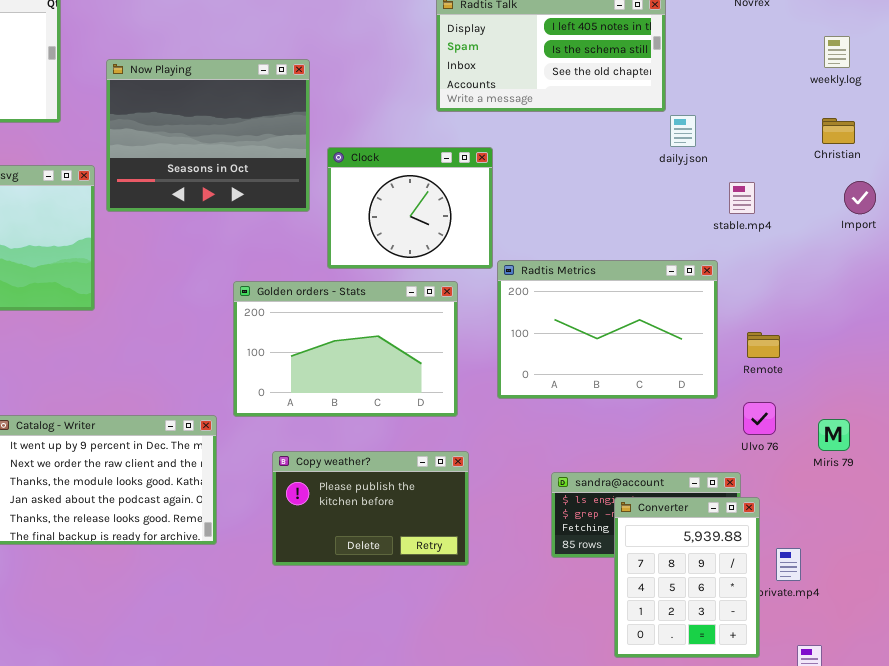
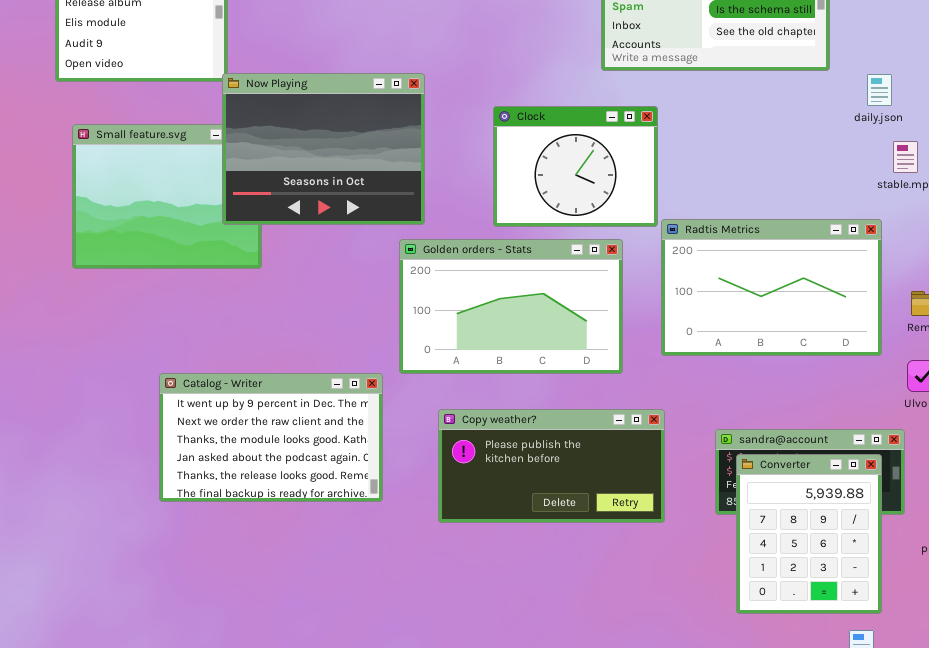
Now Playing: [106,59,310,212] -> [222,73,425,225], moved
daily.json: [670,115,696,147] -> [867,74,892,106], moved
Copy weather?: [272,451,469,566] -> [438,409,665,523], resized
Converter: [614,497,760,658] -> [736,454,882,614], moved

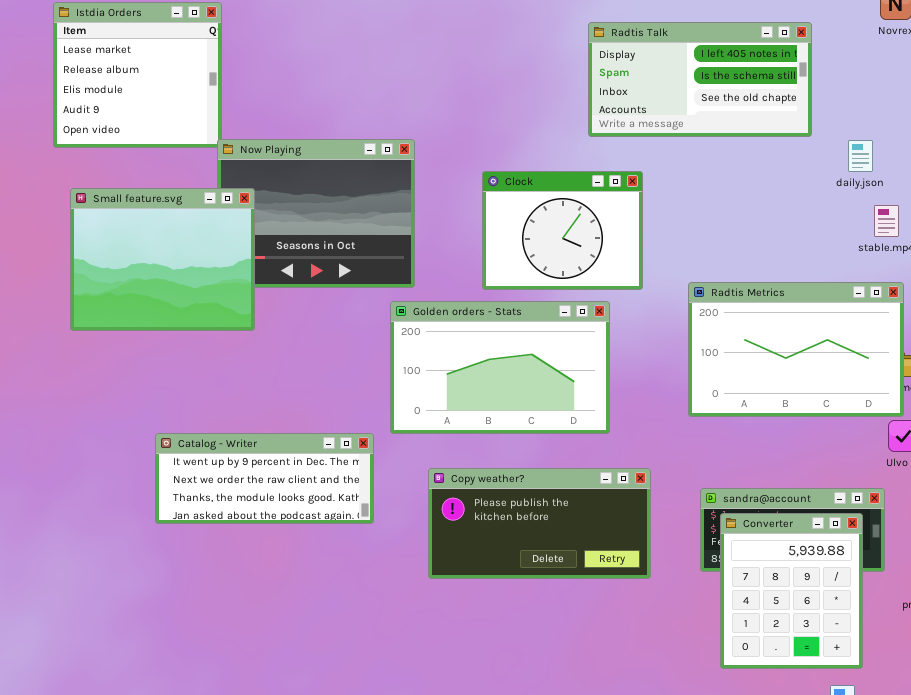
Small feature.svg: [72,124,262,269] -> [70,188,255,331], raised
Radtis Metrics: [661,219,882,356] -> [688,282,904,417], moved
Catalog - Writer: [159,373,383,502] -> [155,433,374,524], resized

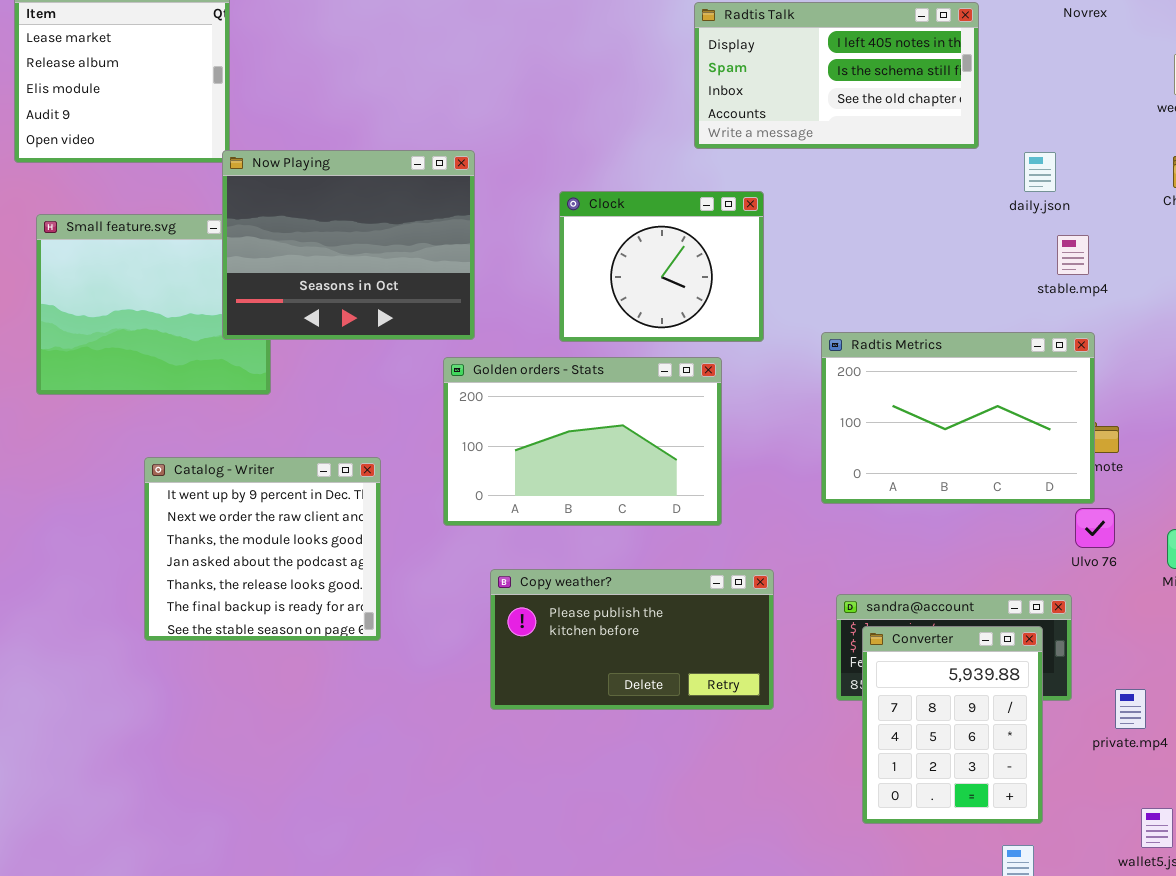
Now Playing: [217,139,415,288] -> [222,150,475,340], raised
Catalog - Writer: [155,433,374,524] -> [144,457,381,641], resized

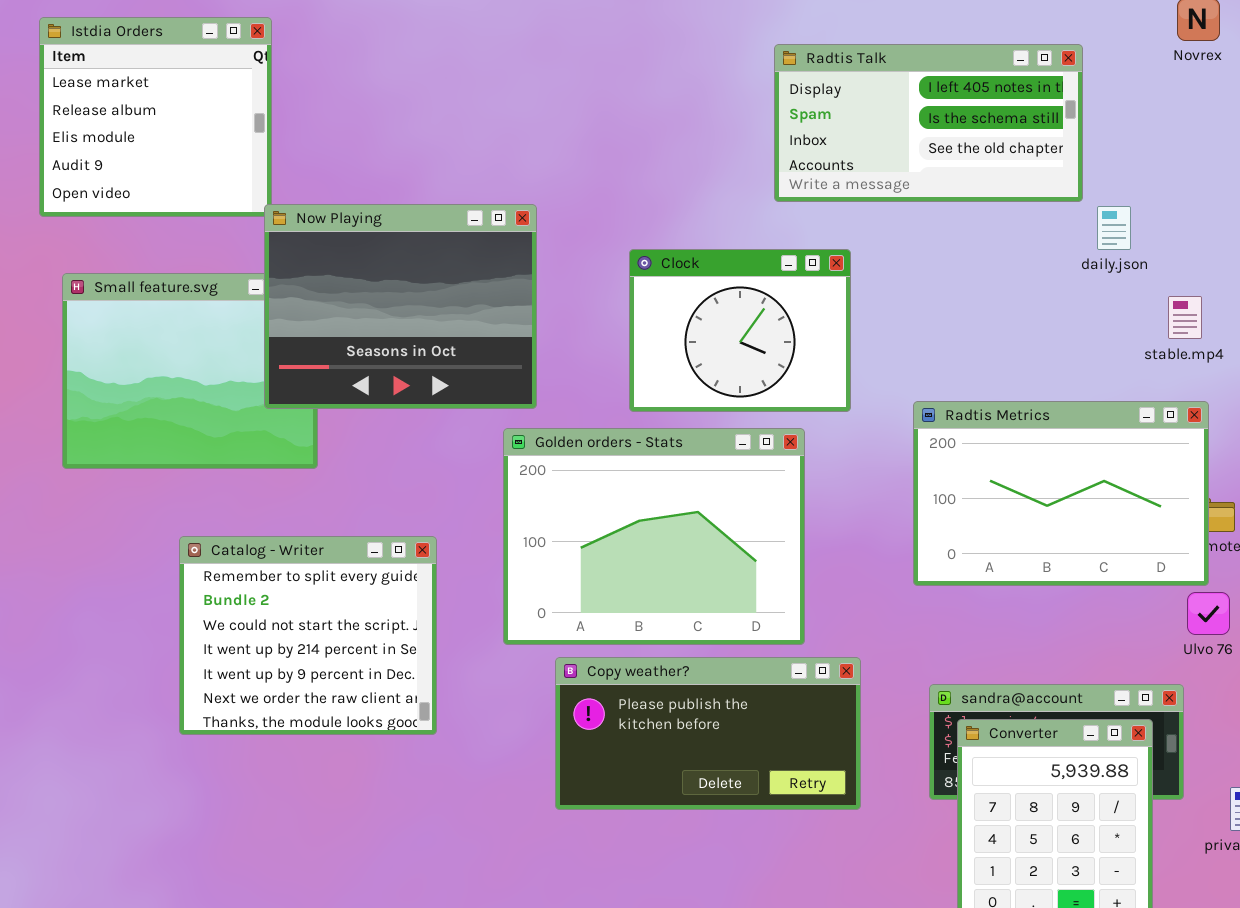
daily.json: [1024,152,1056,192] -> [1097,206,1131,250], moved
Golden orders - Stats: [443,357,722,526] -> [503,428,805,645], resized
Catalog - Writer: [144,457,381,641] -> [179,536,437,735], scrolled up 4 rows

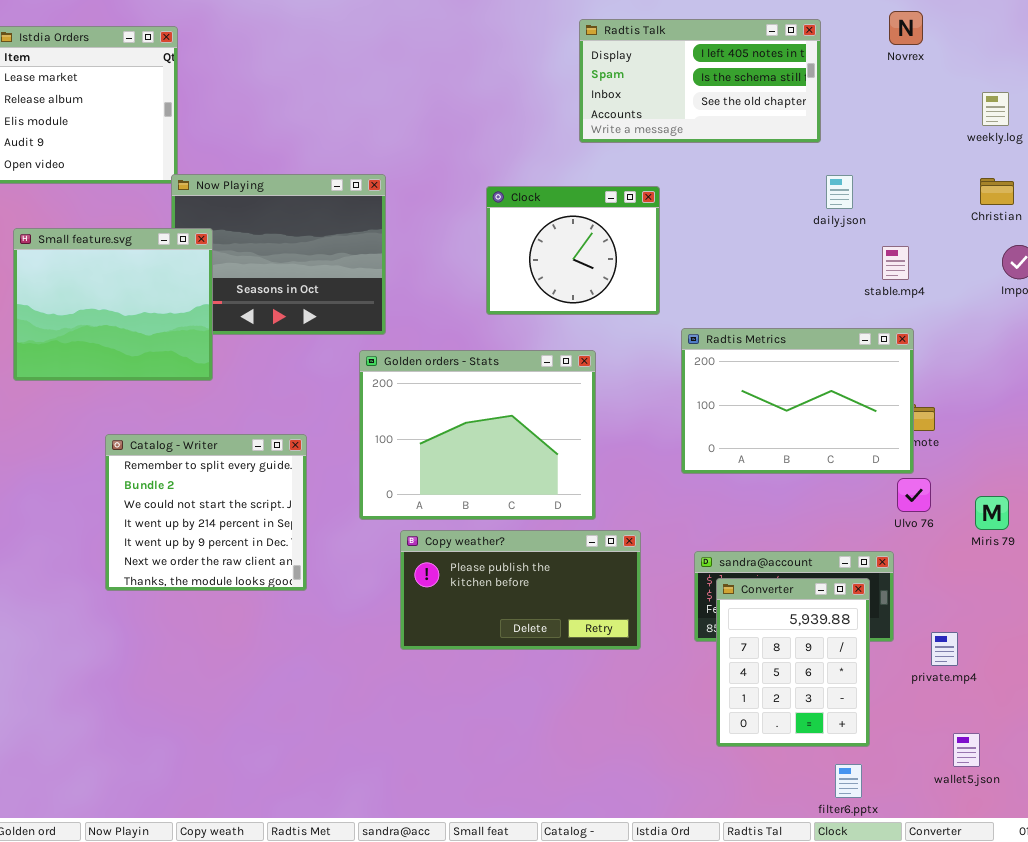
Radtis Talk: [774,44,1083,202] -> [579,19,821,143], moved
Clock: [629,249,851,412] -> [486,186,660,315], moved
Small feature.svg: [62,273,318,469] -> [13,228,213,381], raised

